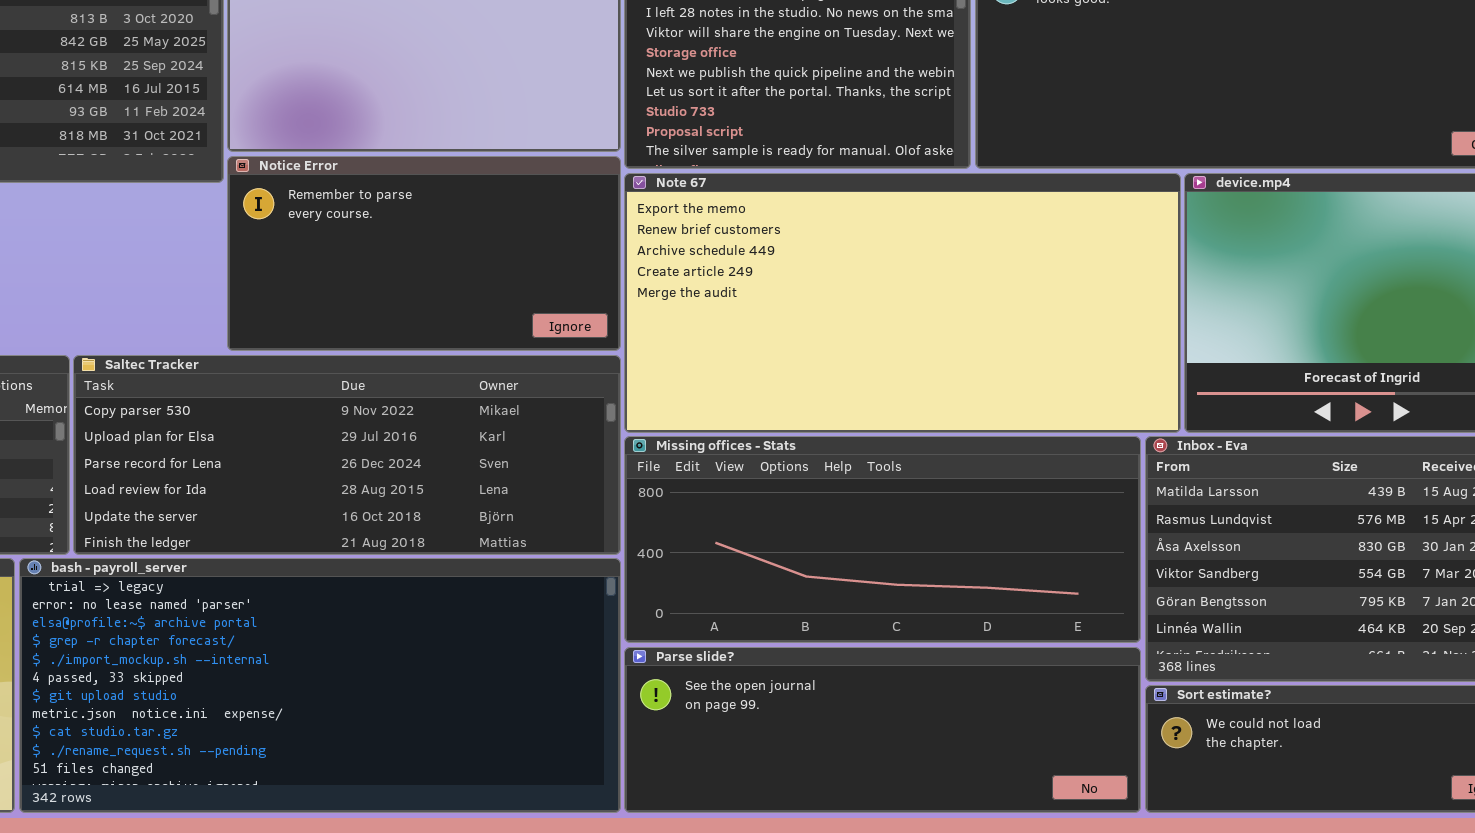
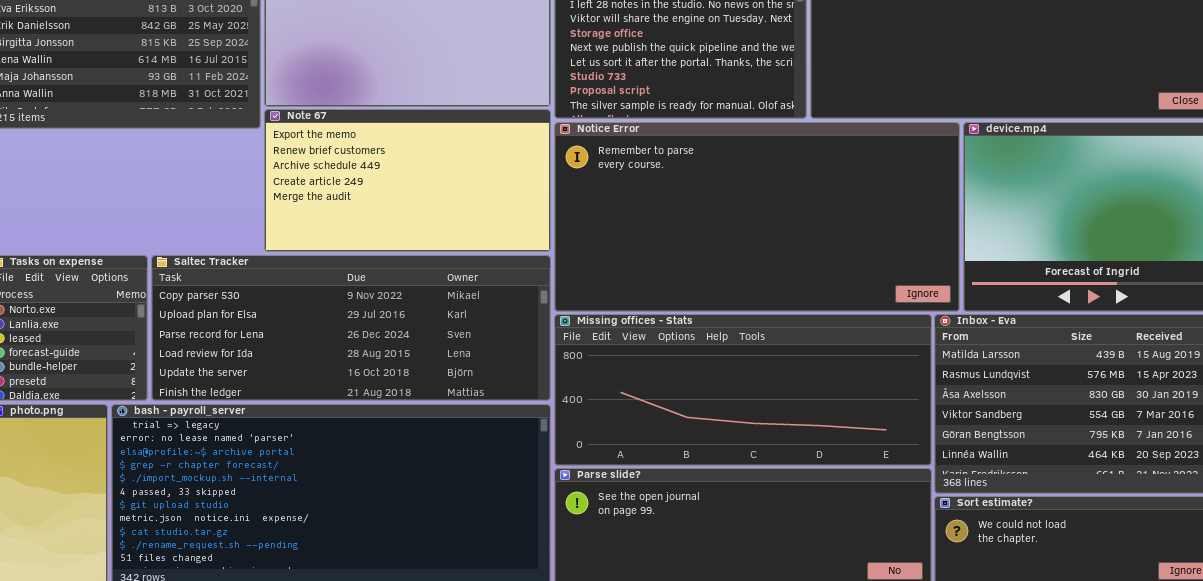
Notice Error: [227,156,621,351] -> [554,122,960,312], moved, resized
Note 67: [624,173,1181,433] -> [264,109,551,252], moved, resized

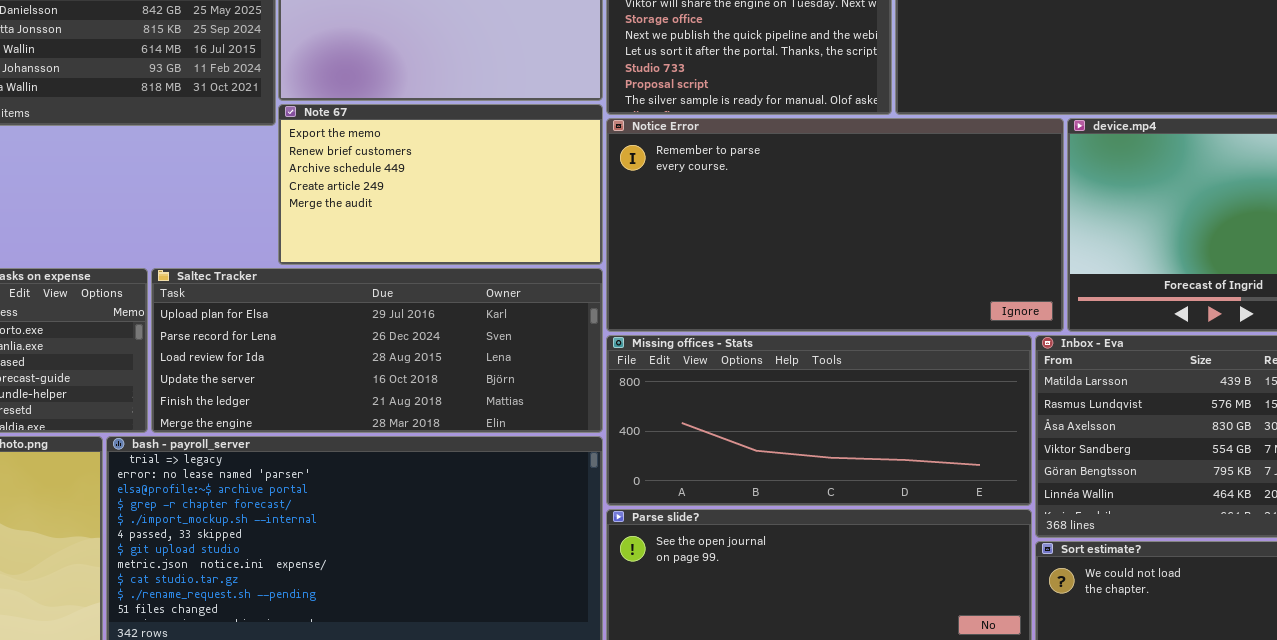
Saltec Tracker: [151,255,551,401] -> [151,268,603,433], scrolled down 1 row

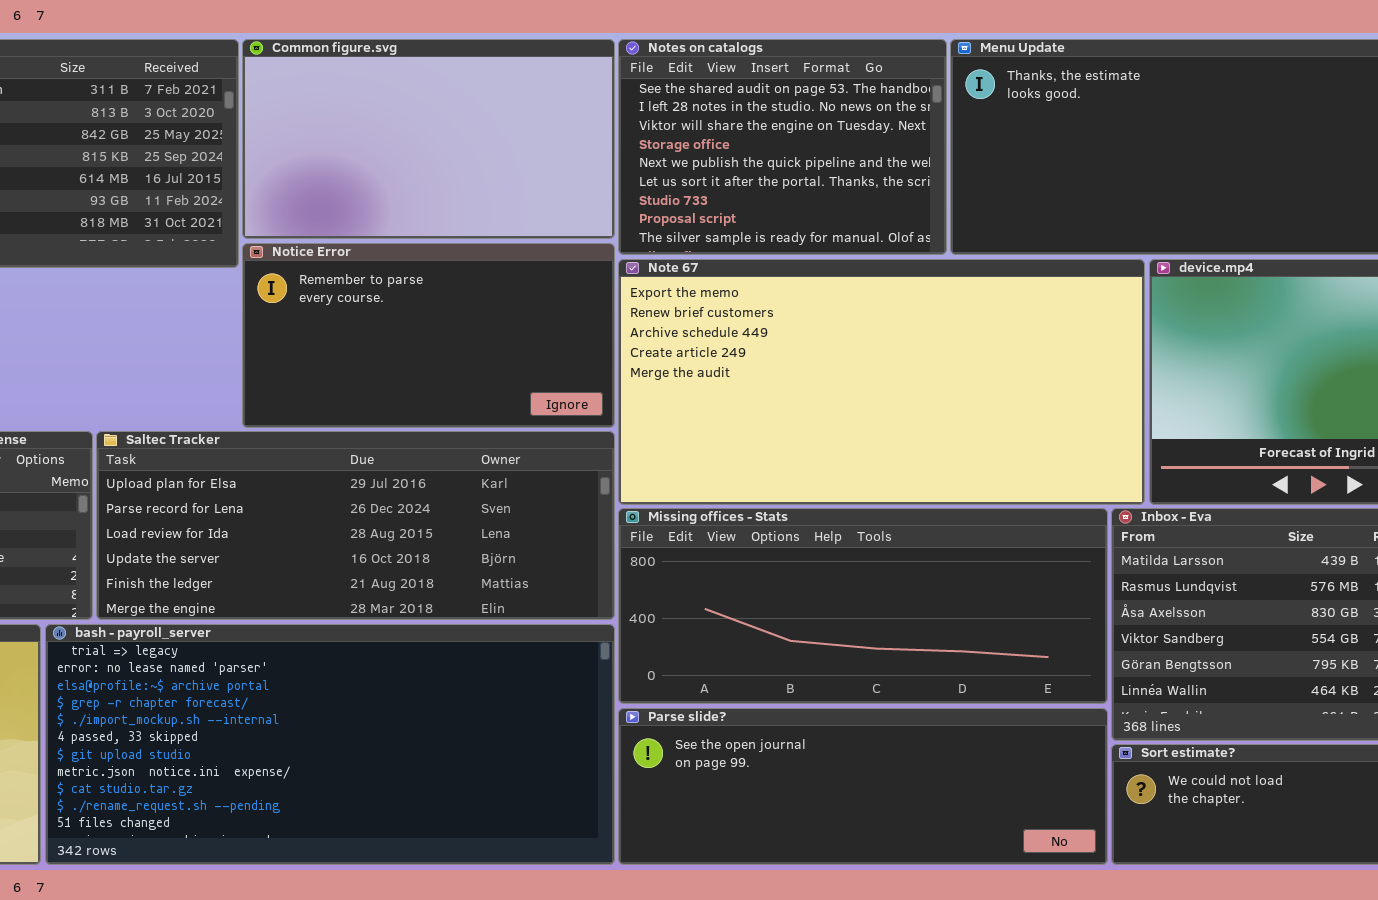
Note 67: [278,104,603,265] -> [618,259,1145,505], moved, resized
Notice Error: [606,118,1064,332] -> [242,243,615,428], moved, resized

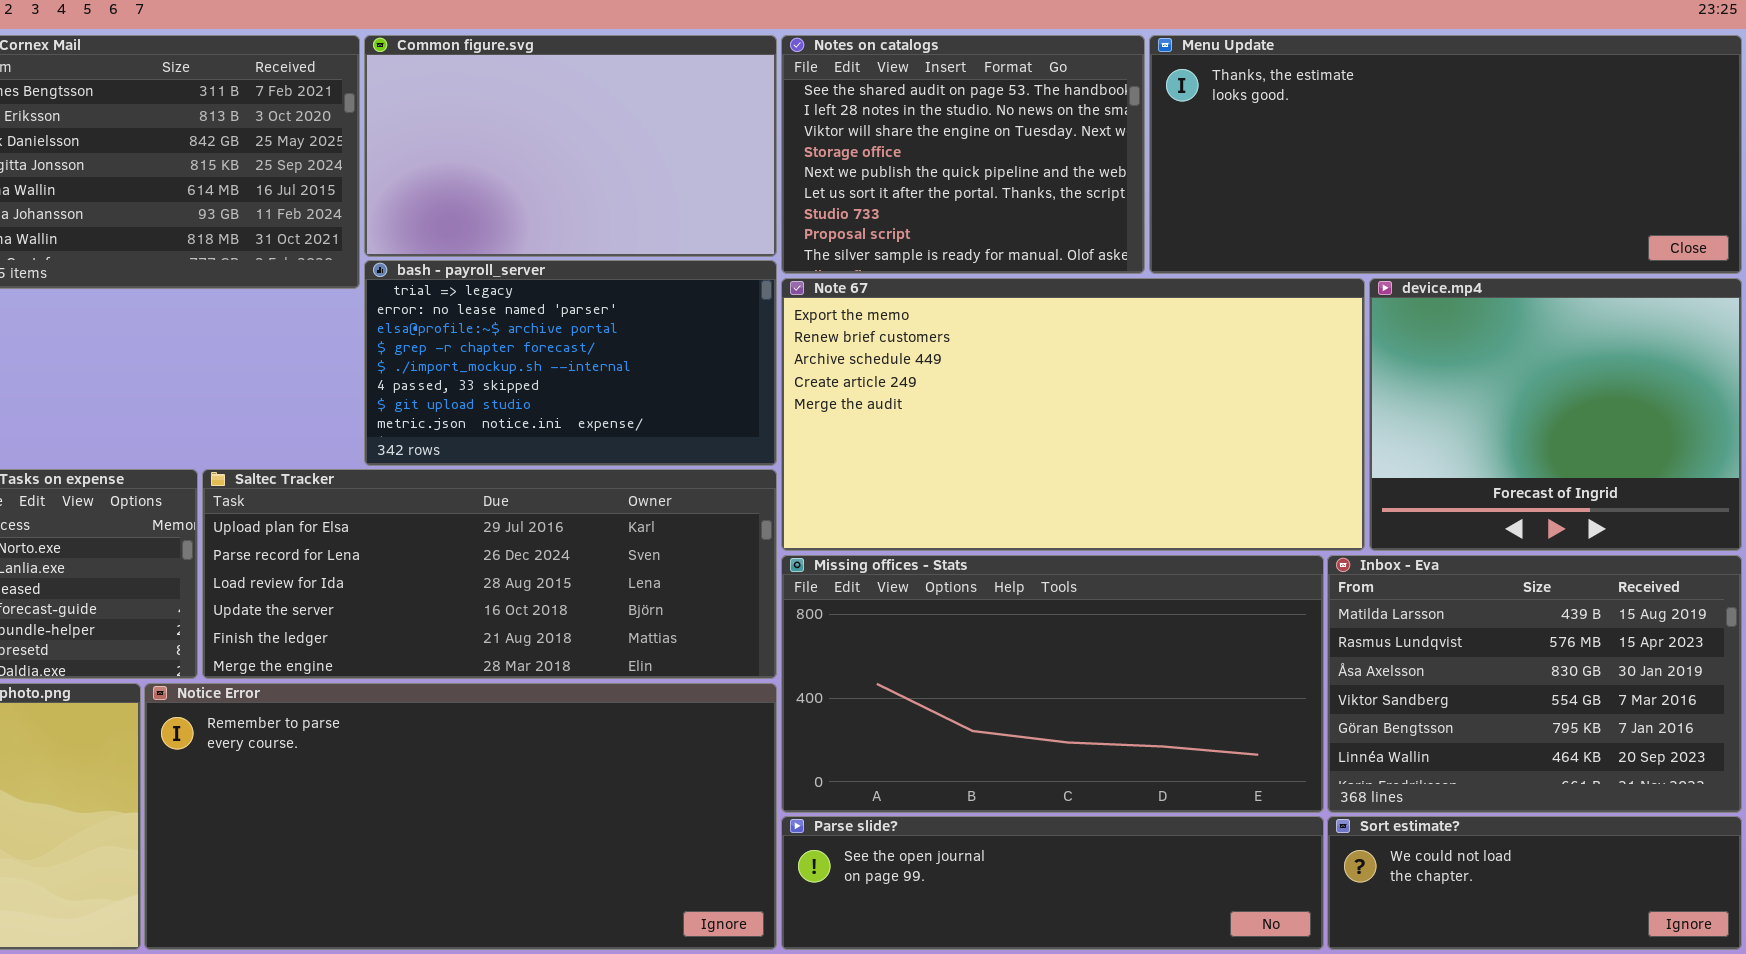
Notice Error: [242,243,615,428] -> [144,683,777,950], moved, resized
Missing offices - Stats: [618,508,1108,704] -> [781,555,1324,813], resized
bash - payroll_server: [45,624,615,865] -> [364,260,777,466], moved, resized
Parse slide?: [618,708,1108,865] -> [781,816,1324,950], resized

